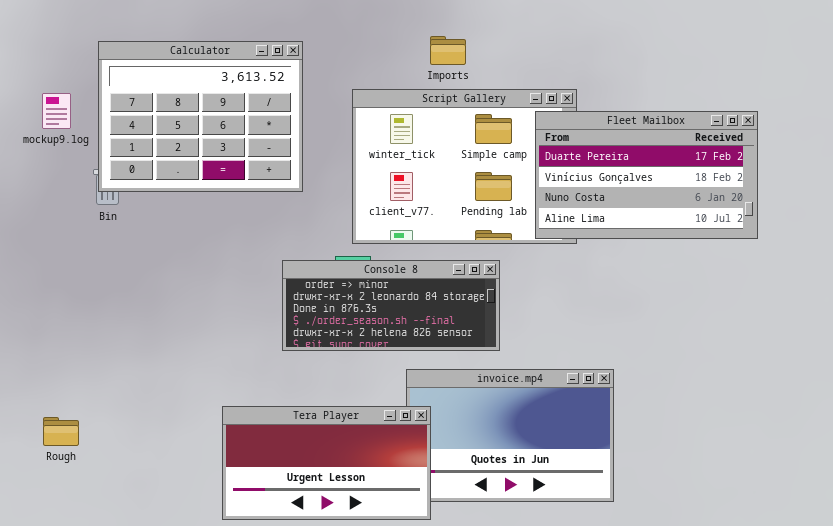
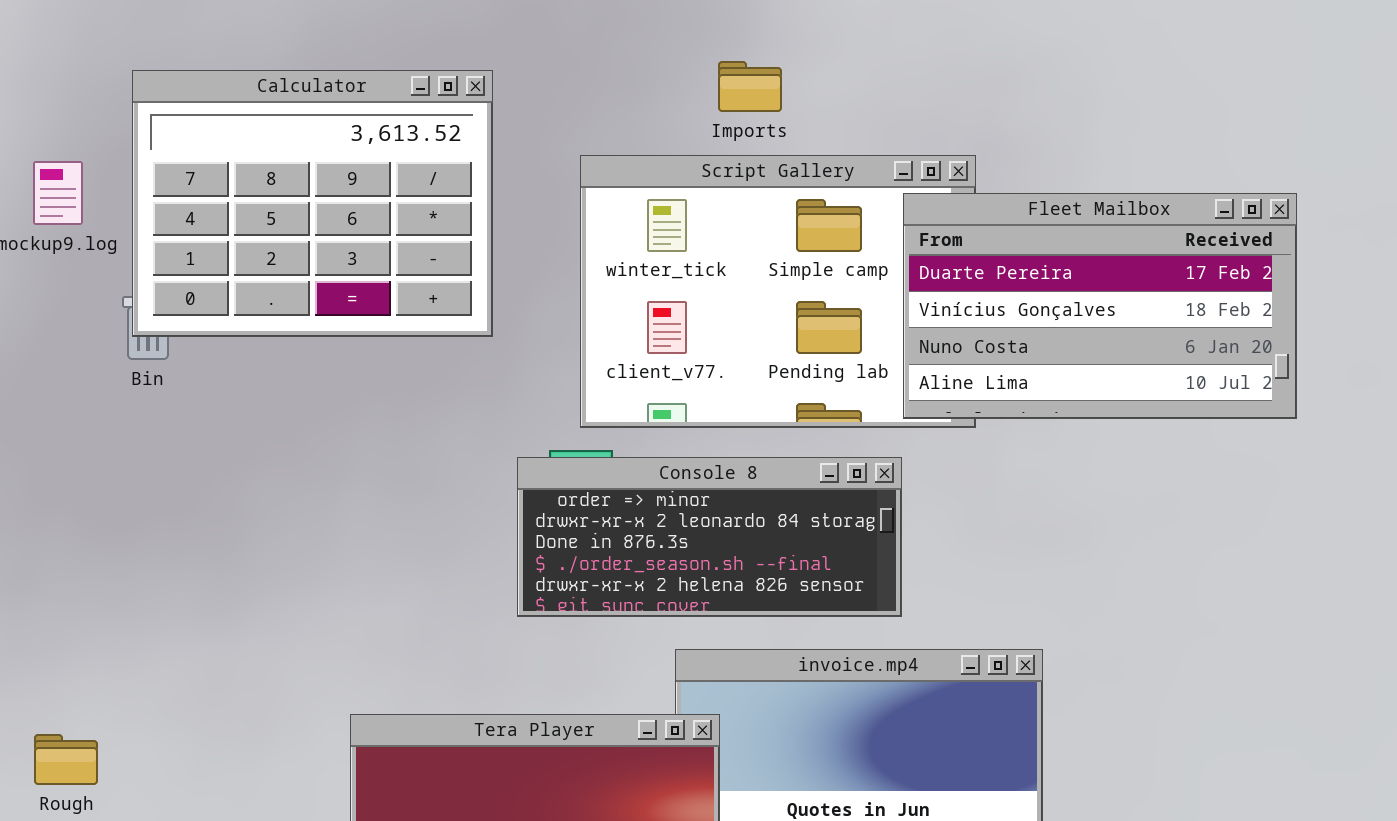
Console 8: [282,260,500,351] -> [517,457,902,617], moved

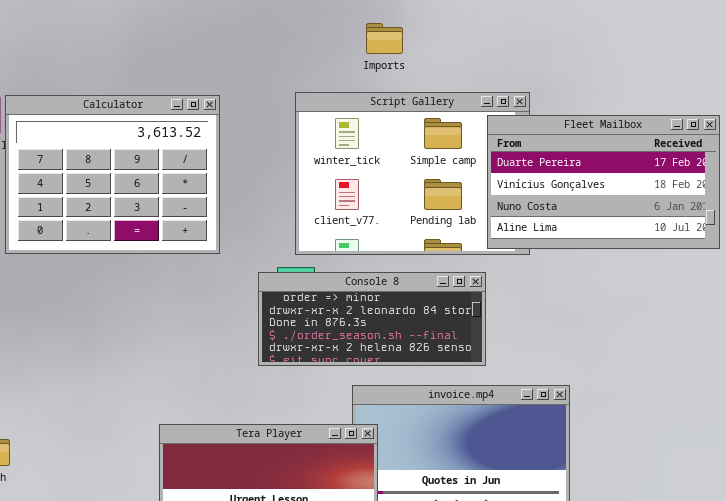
Imports: [718,61,782,112] -> [366,23,403,54], moved
Calculator: [132,70,493,337] -> [5,95,220,254], moved

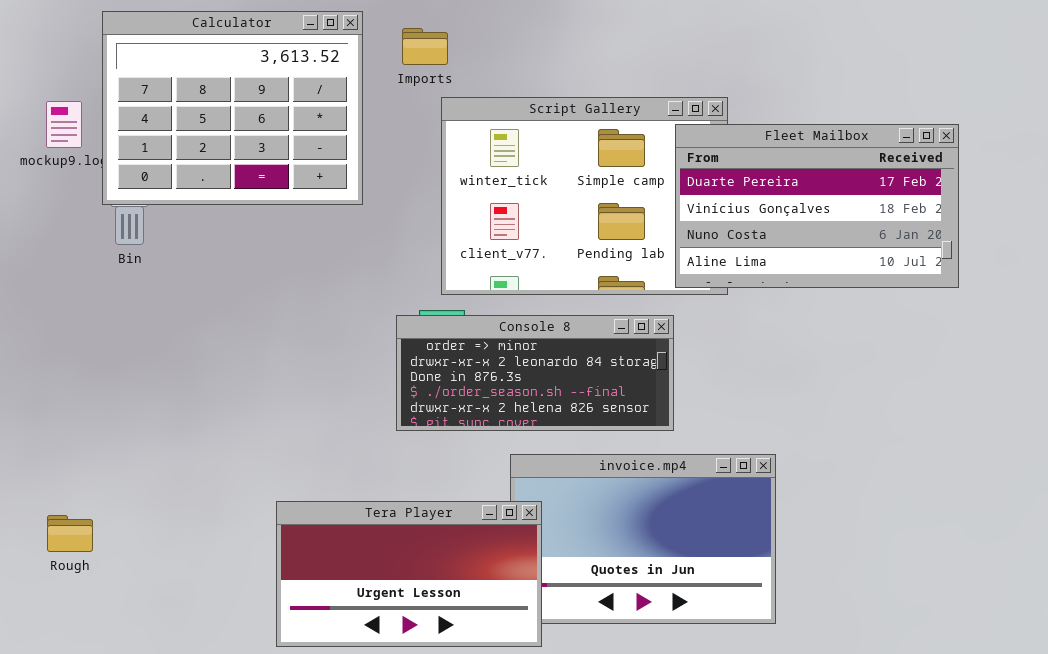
Imports: [366,23,403,54] -> [402,28,448,65], moved
Calculator: [5,95,220,254] -> [102,11,363,205], moved

